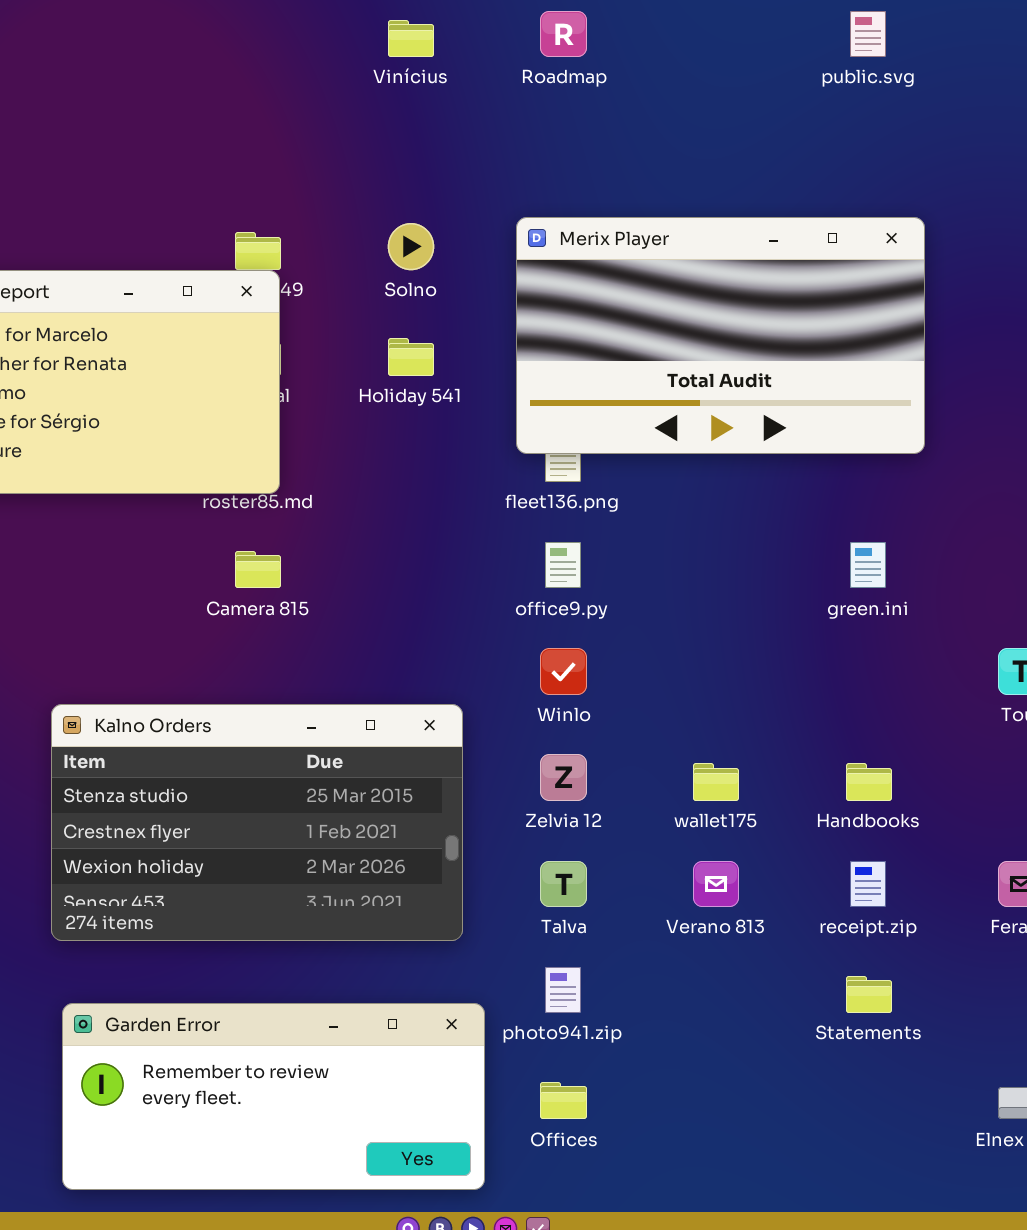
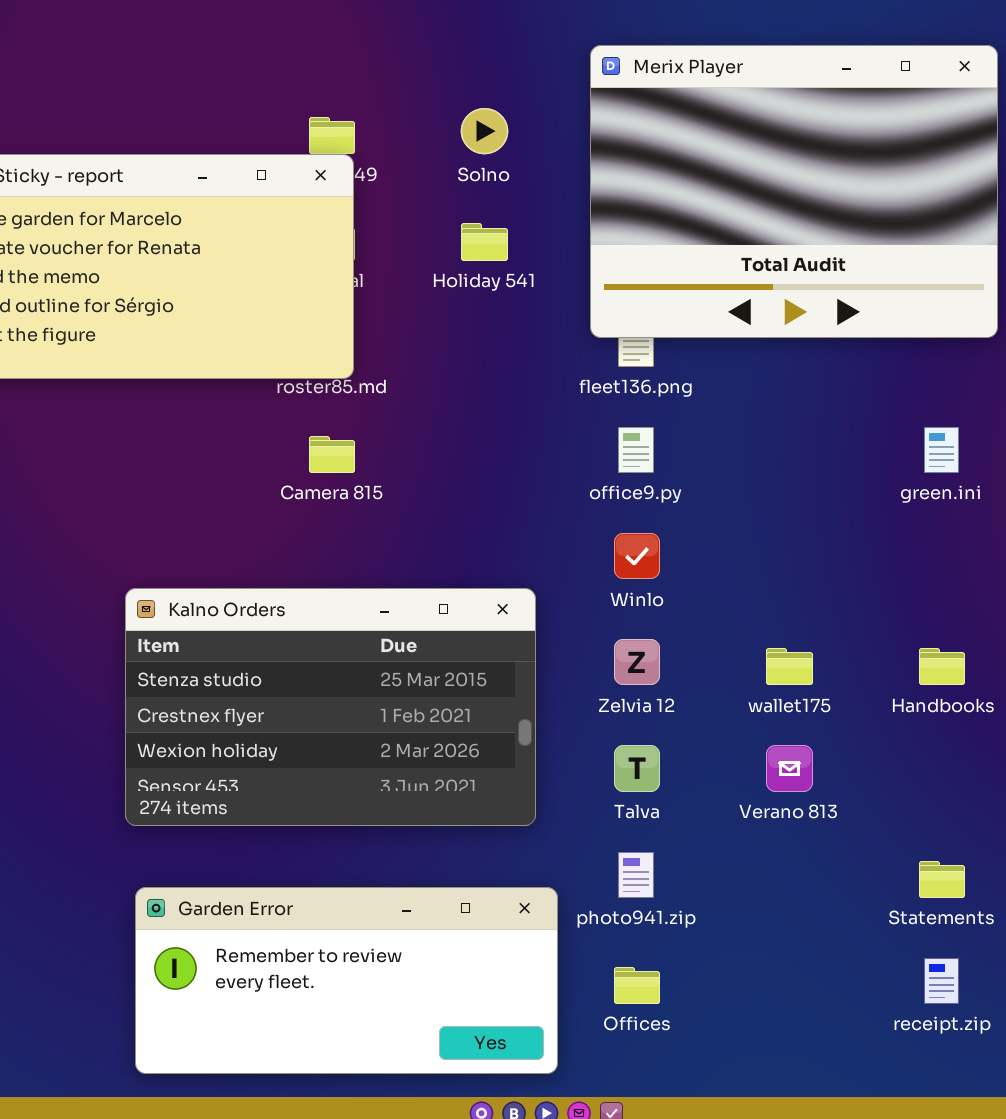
Merix Player: [516,217,925,454] -> [590,45,998,338], resized
receipt.zip: [850,861,886,907] -> [924,958,959,1004], moved

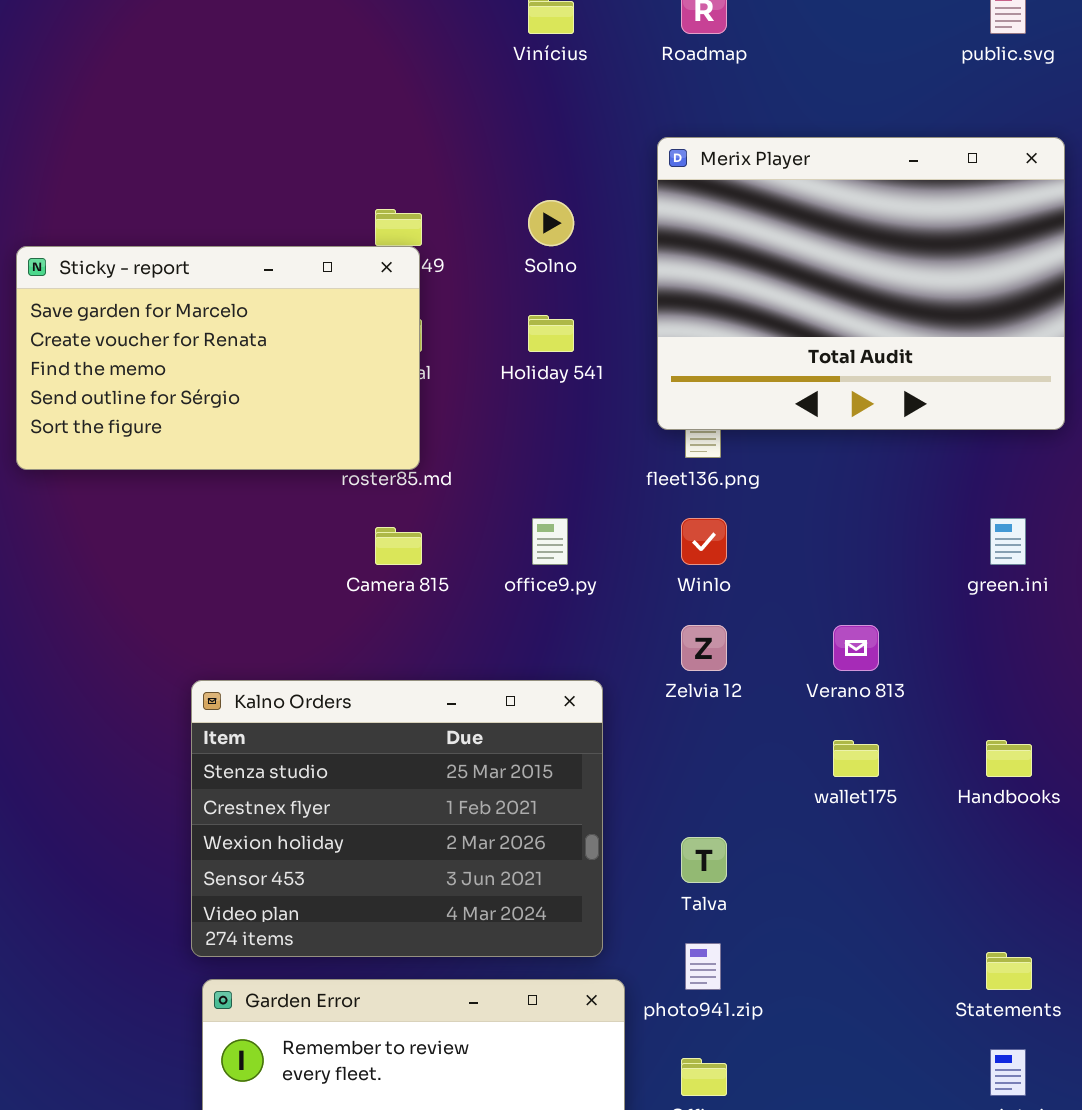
office9.py: [618,427,654,473] -> [532,518,568,565], moved
Winlo: [614,533,660,579] -> [681,518,727,565], moved
Kalno Orders: [125,588,536,826] -> [191,680,603,957], resized
Zelvia 12: [614,639,660,685] -> [681,625,727,671], moved
Verano 813: [766,745,813,792] -> [833,625,879,671], moved

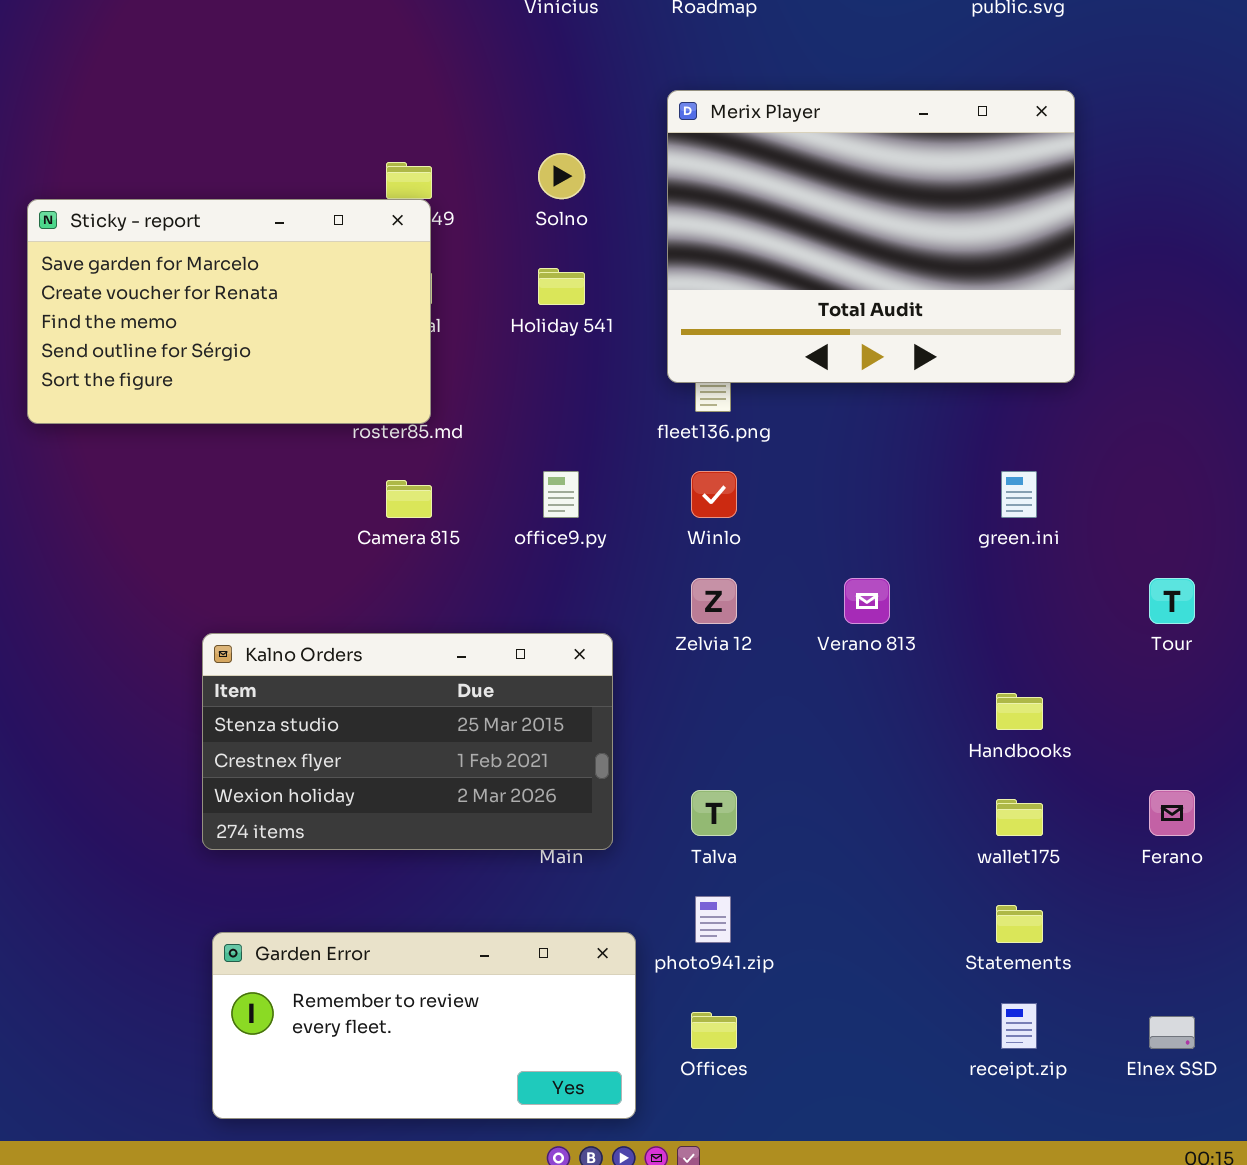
Kalno Orders: [191,680,603,957] -> [202,633,613,850], resized
wallet175: [833,740,879,777] -> [996,799,1043,836], moved

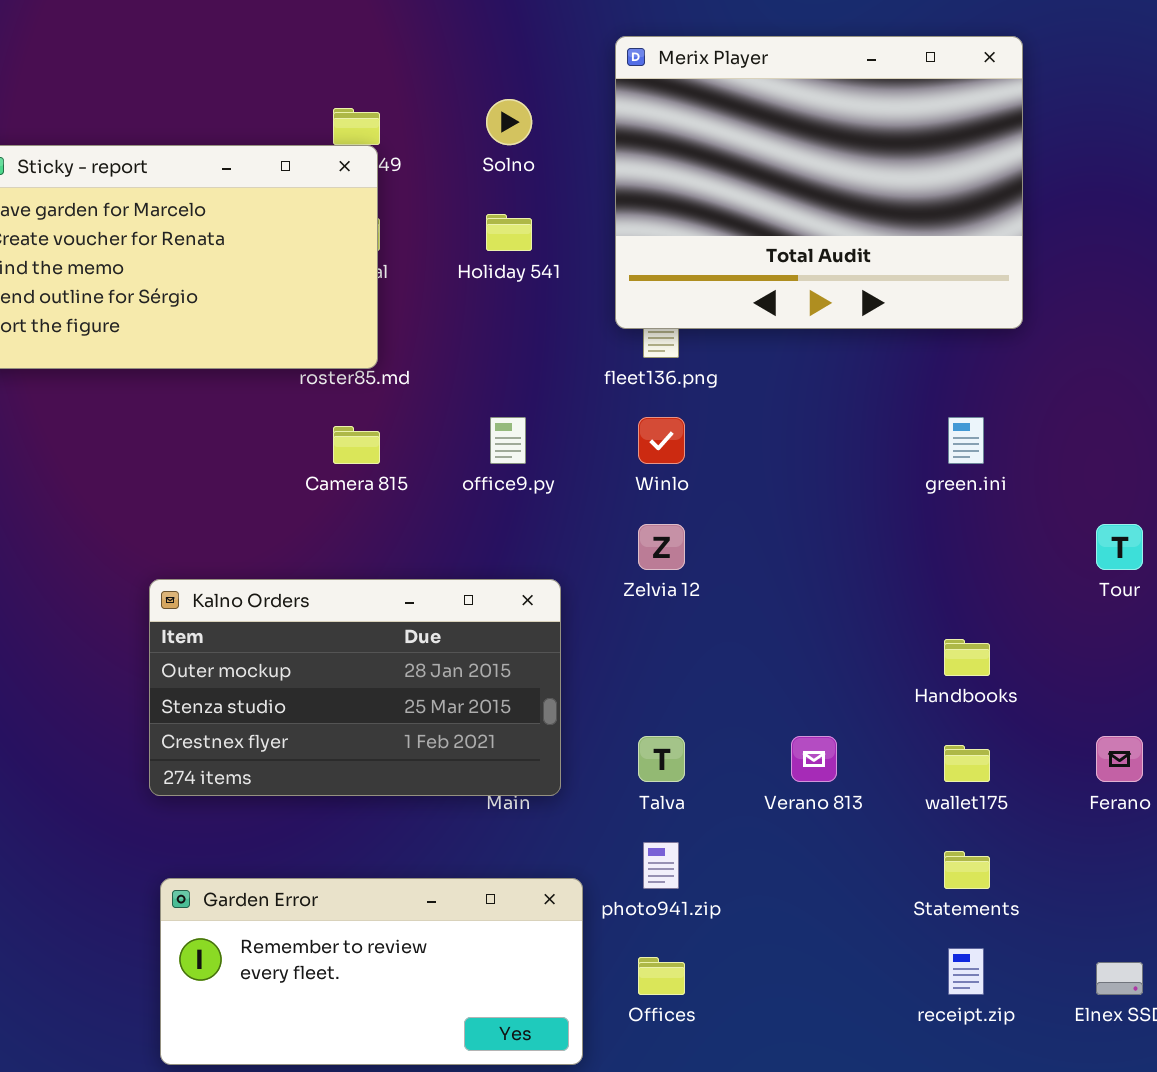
Verano 813: [844,578,890,624] -> [791,736,837,782], moved
Kalno Orders: [202,633,613,850] -> [149,579,561,796], scrolled up 1 row

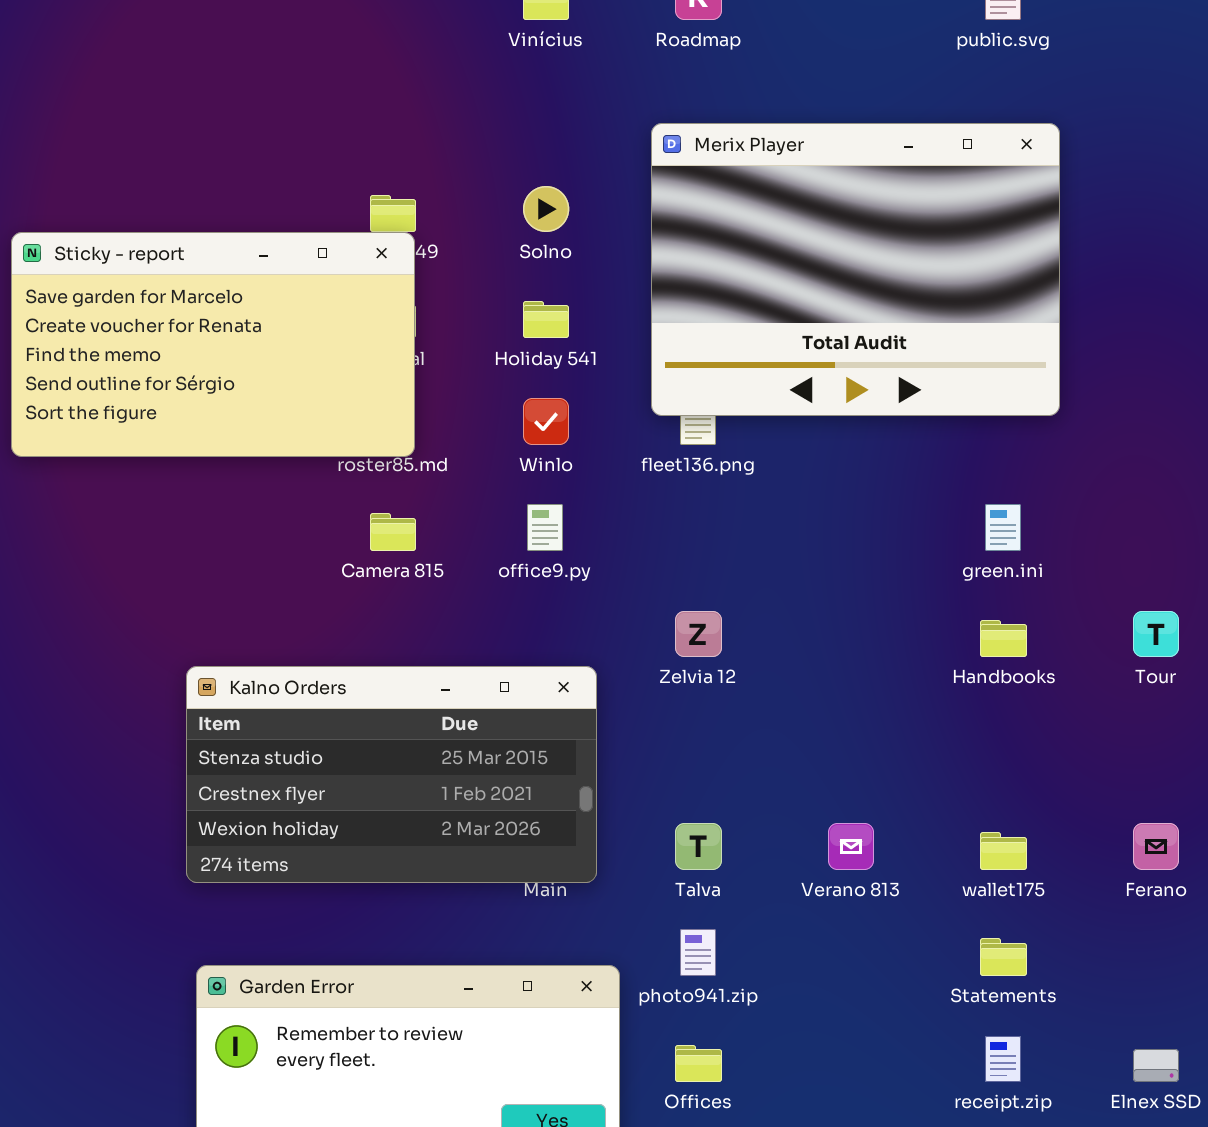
Winlo: [638,417,685,464] -> [523,398,569,445], moved
Kalno Orders: [149,579,561,796] -> [186,666,597,883], scrolled down 1 row
Handbooks: [944,639,990,676] -> [980,620,1027,657], moved

